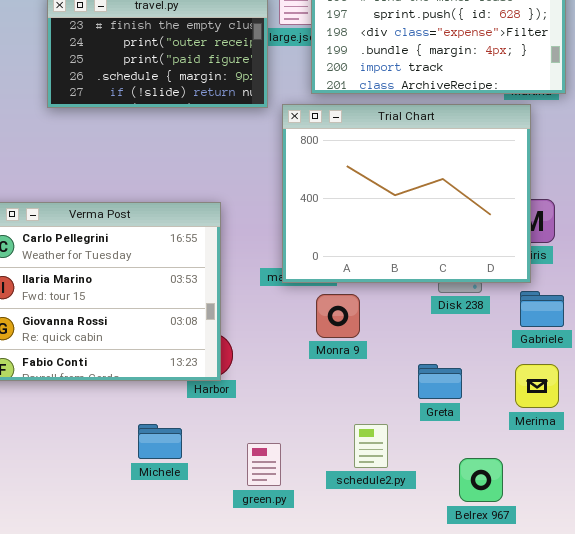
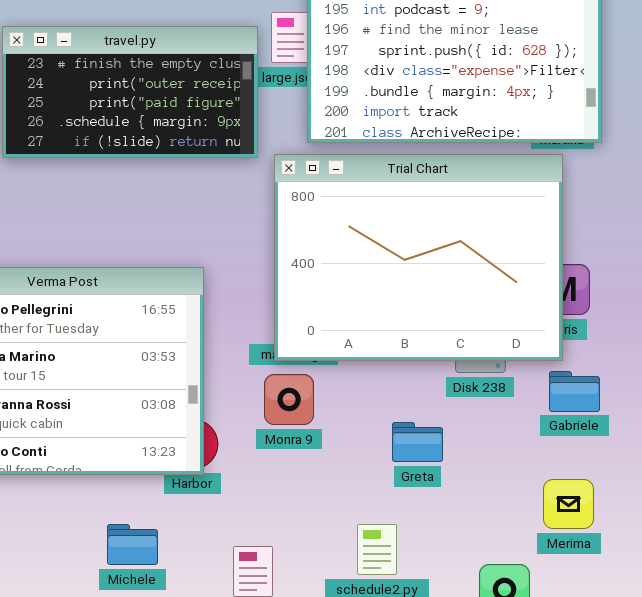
Monra 9: [316,294,360,338] -> [264,374,314,425], moved
Greta: [418,364,462,399] -> [392,422,443,462], moved
Merima: [515,364,559,408] -> [543,479,594,529], moved

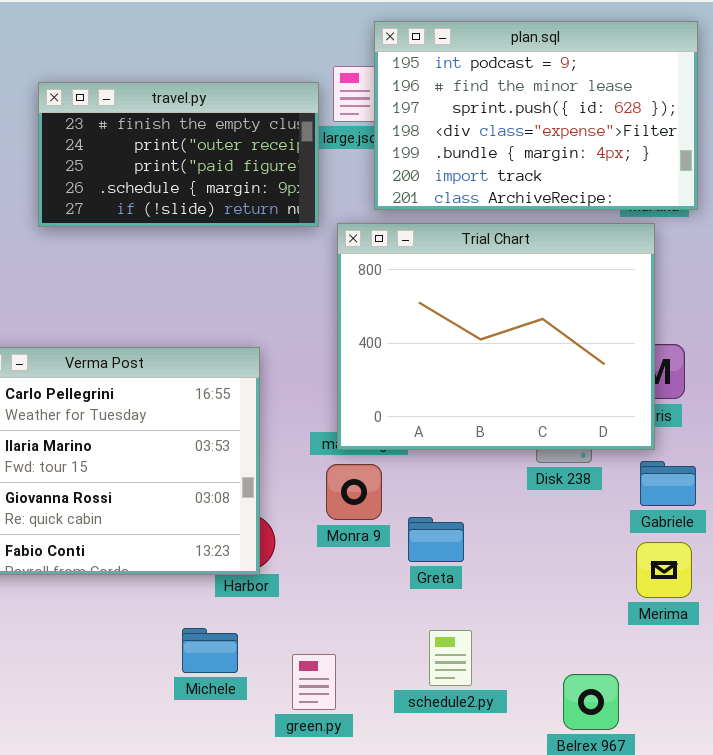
Greta: [392,422,443,462] -> [408,517,464,562], moved
Merima: [543,479,594,529] -> [636,542,692,598], moved
Michele: [107,524,158,565] -> [182,628,238,673], moved

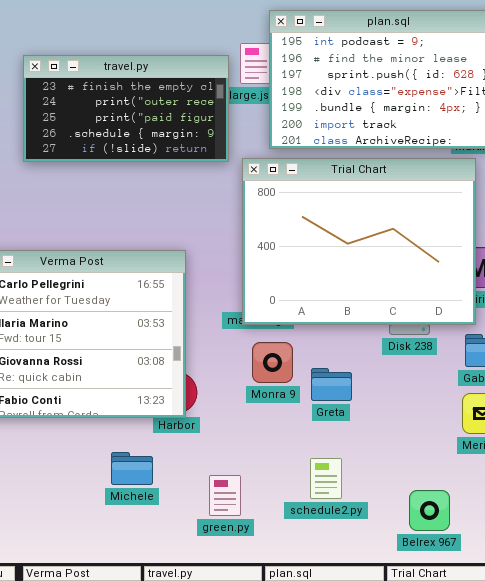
Monra 9: [326,464,382,520] -> [252,342,293,383], moved
Greta: [408,517,464,562] -> [311,368,352,401], moved
Michele: [182,628,238,673] -> [111,452,153,485], moved

